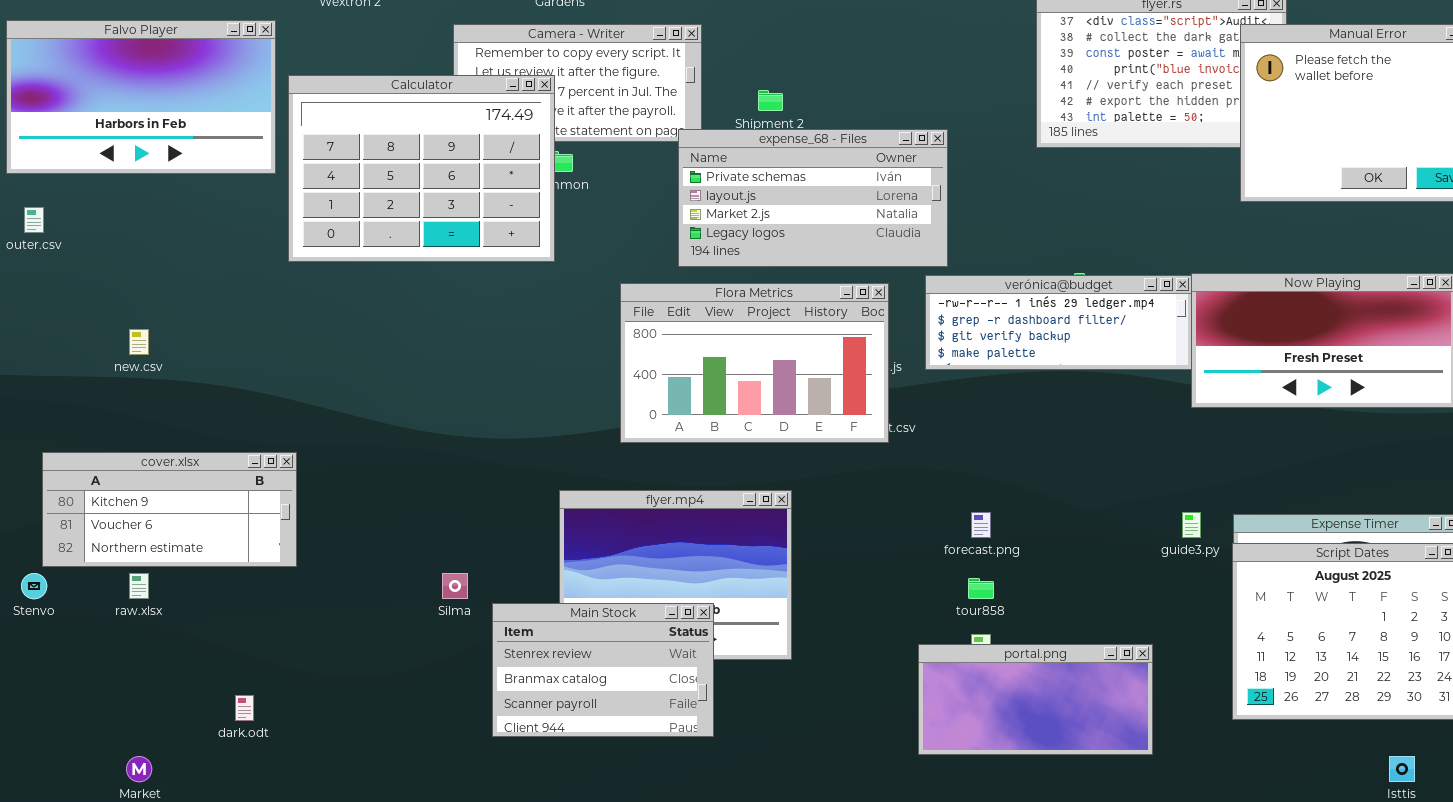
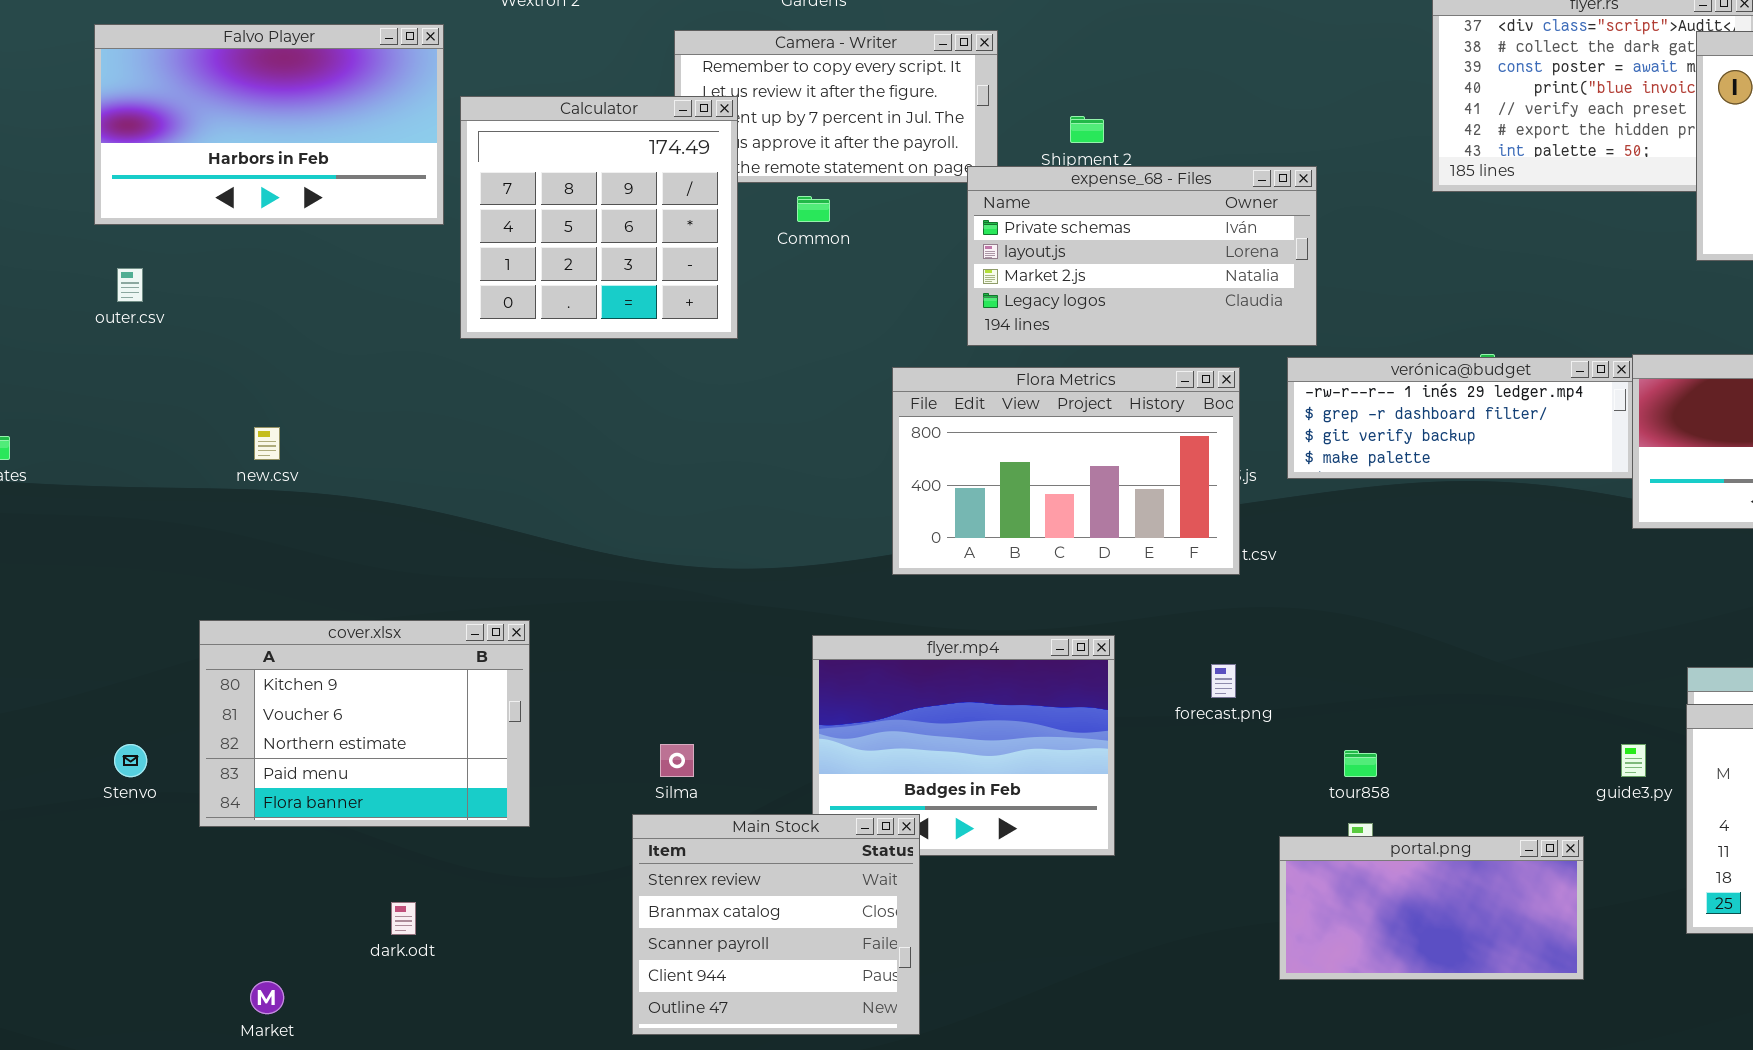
Calculator: [288,75,555,262] -> [460,96,738,339], resized
cover.xlsx: [42,452,297,567] -> [199,620,530,827], moved, resized
forecast.png: [971,512,991,538] -> [1211,664,1236,698], moved
guide3.py: [1182,512,1201,538] -> [1621,744,1646,777], moved
Main Stock: [492,603,714,737] -> [632,814,920,1035], moved, resized

